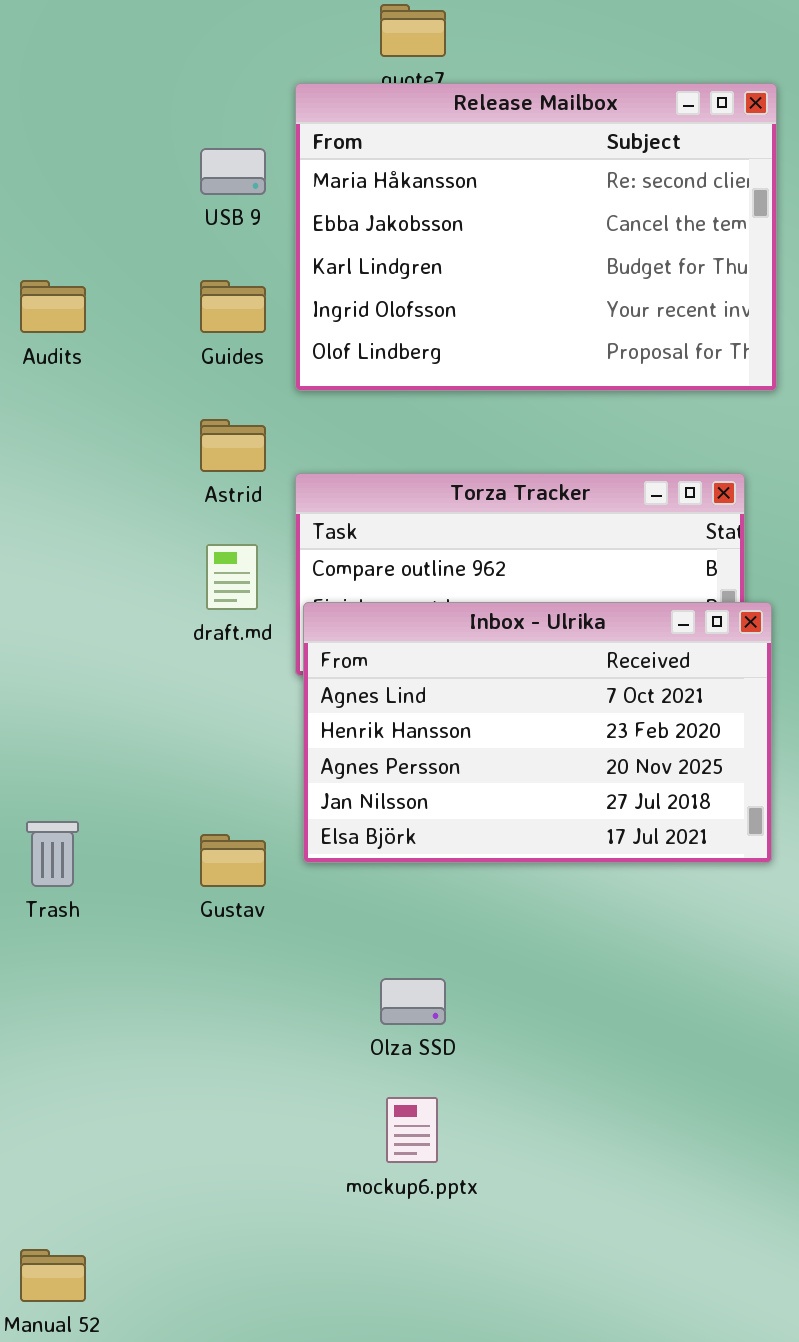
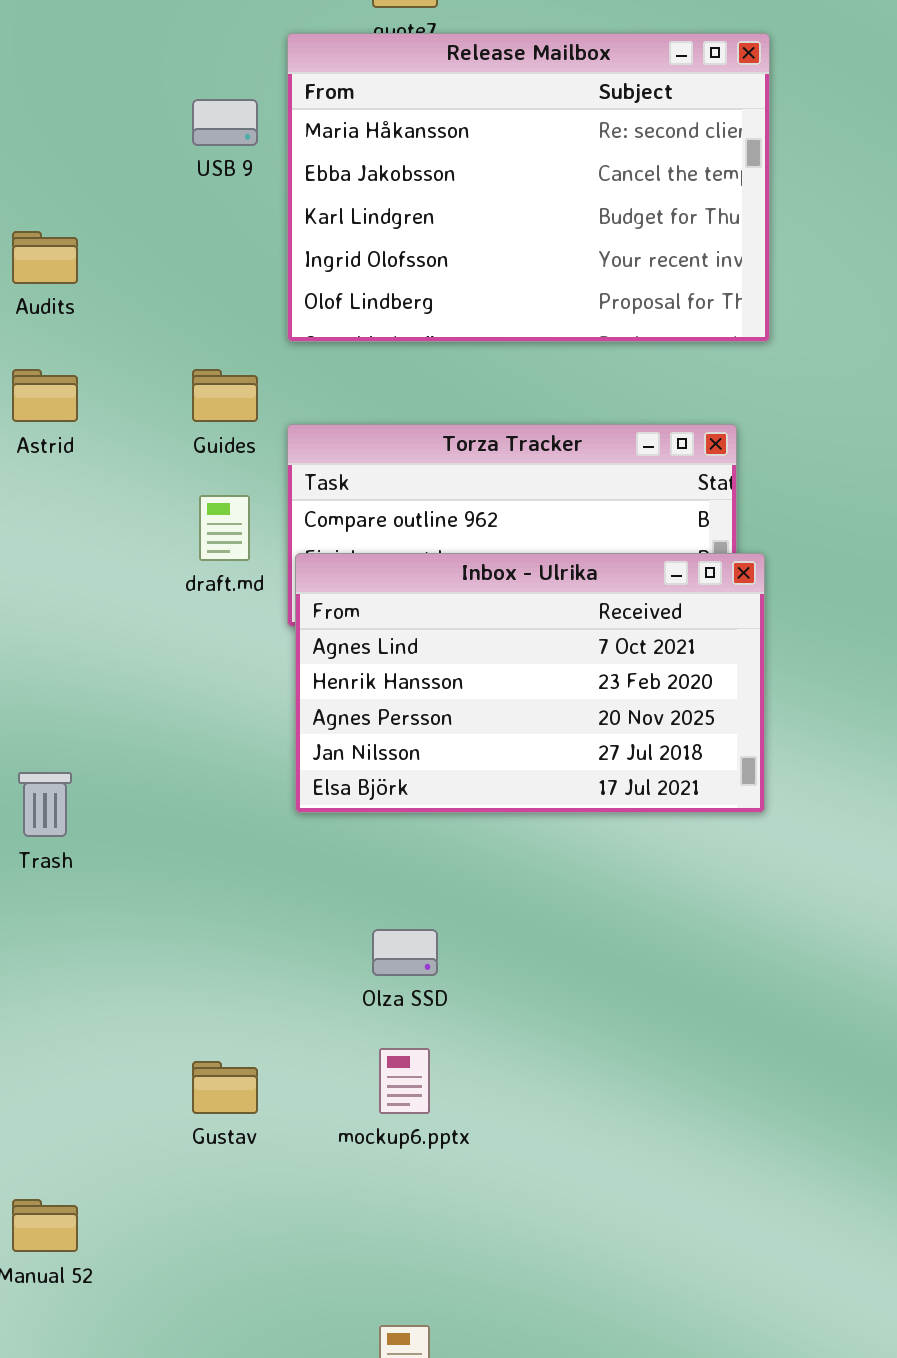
Guides: [200,280,266,333] -> [192,369,258,422], moved
Astrid: [200,419,266,472] -> [12,369,78,422], moved
Gustav: [200,834,266,887] -> [192,1061,258,1114], moved

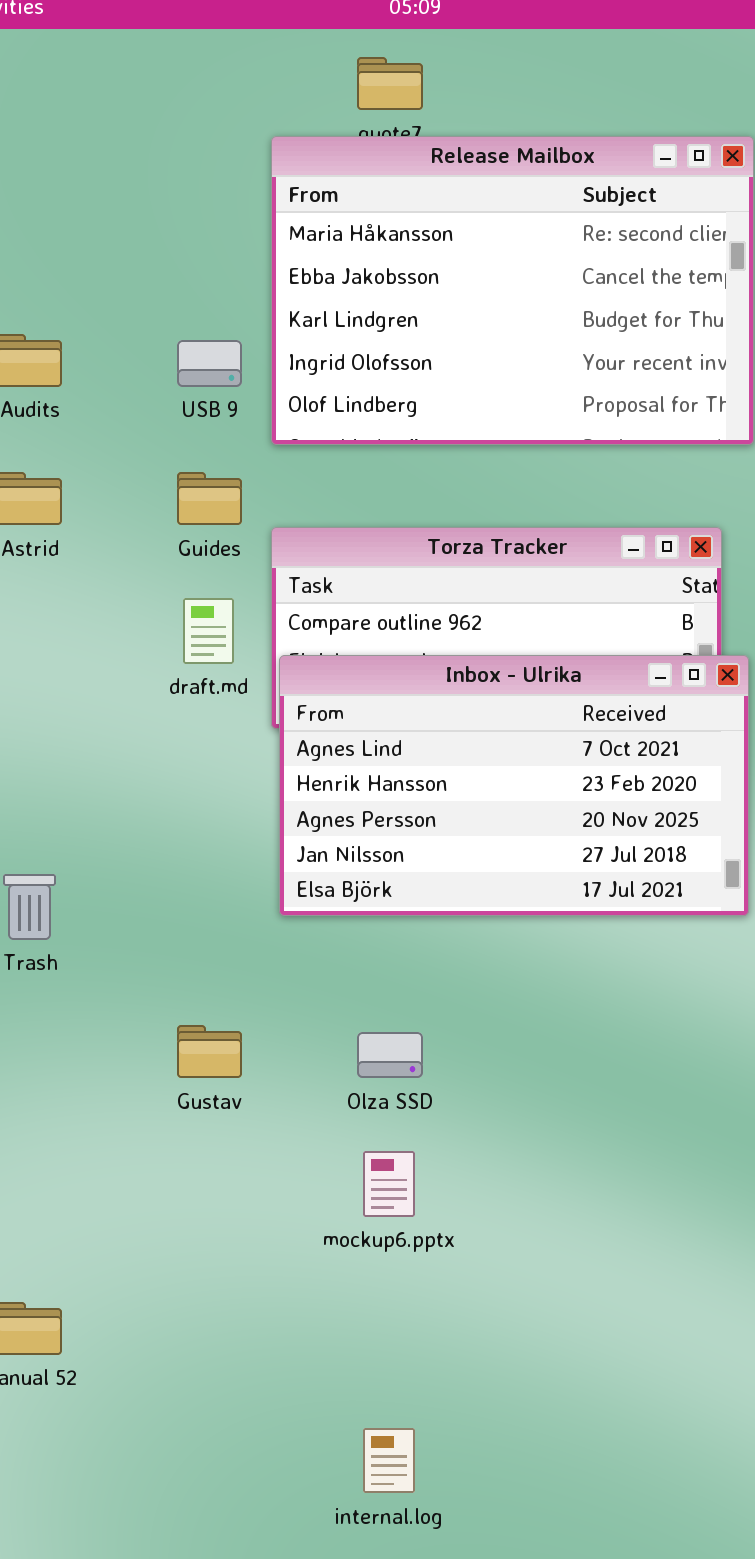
USB 9: [192,99,258,146] -> [177,340,242,387], moved
Gustav: [192,1061,258,1114] -> [177,1025,242,1078], moved

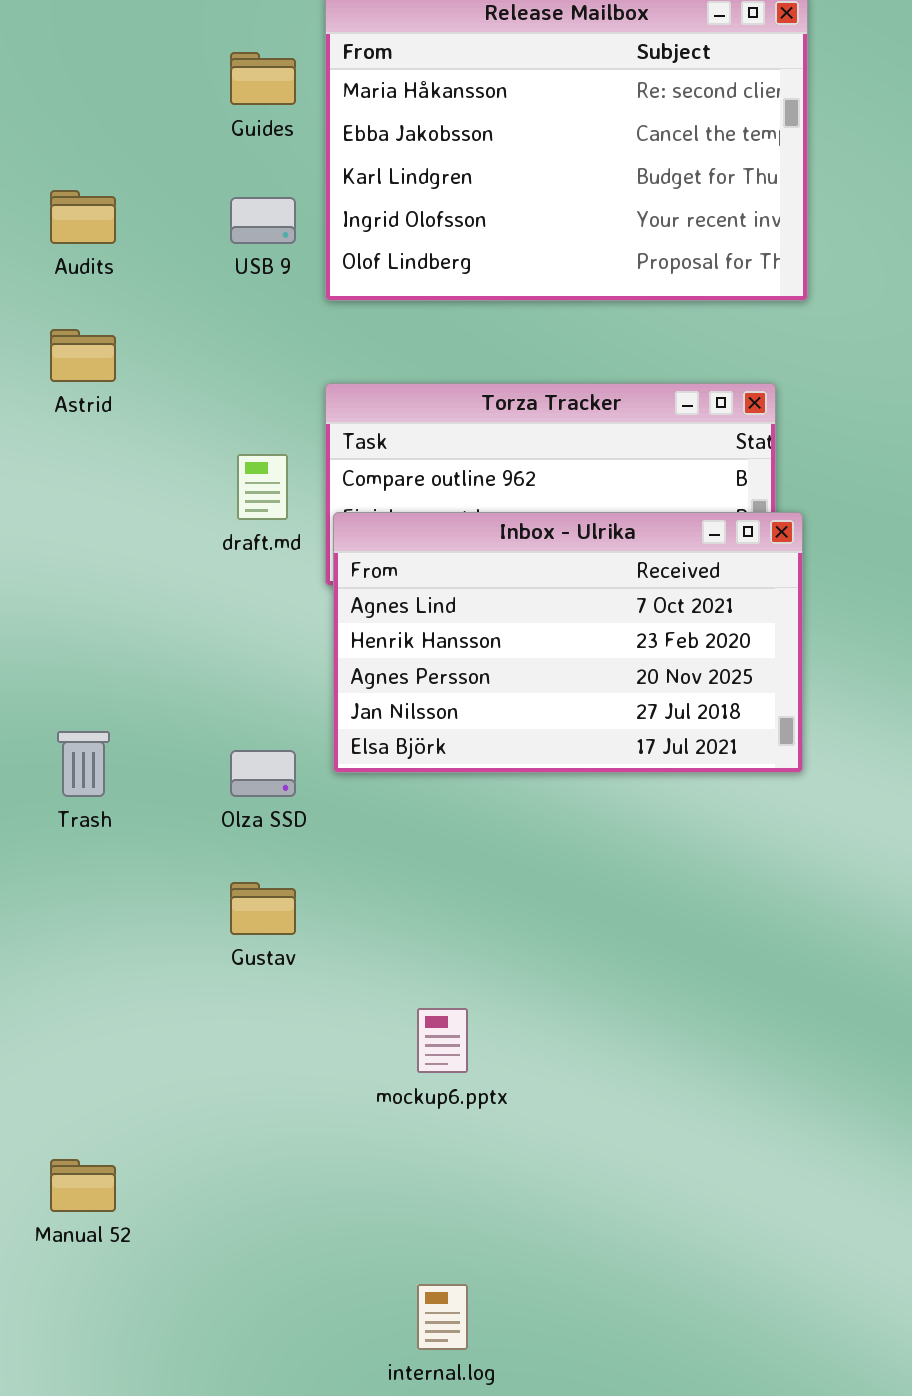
Guides: [177,472,242,525] -> [230,52,296,105], moved
Olza SSD: [357,1032,423,1078] -> [230,750,296,797], moved

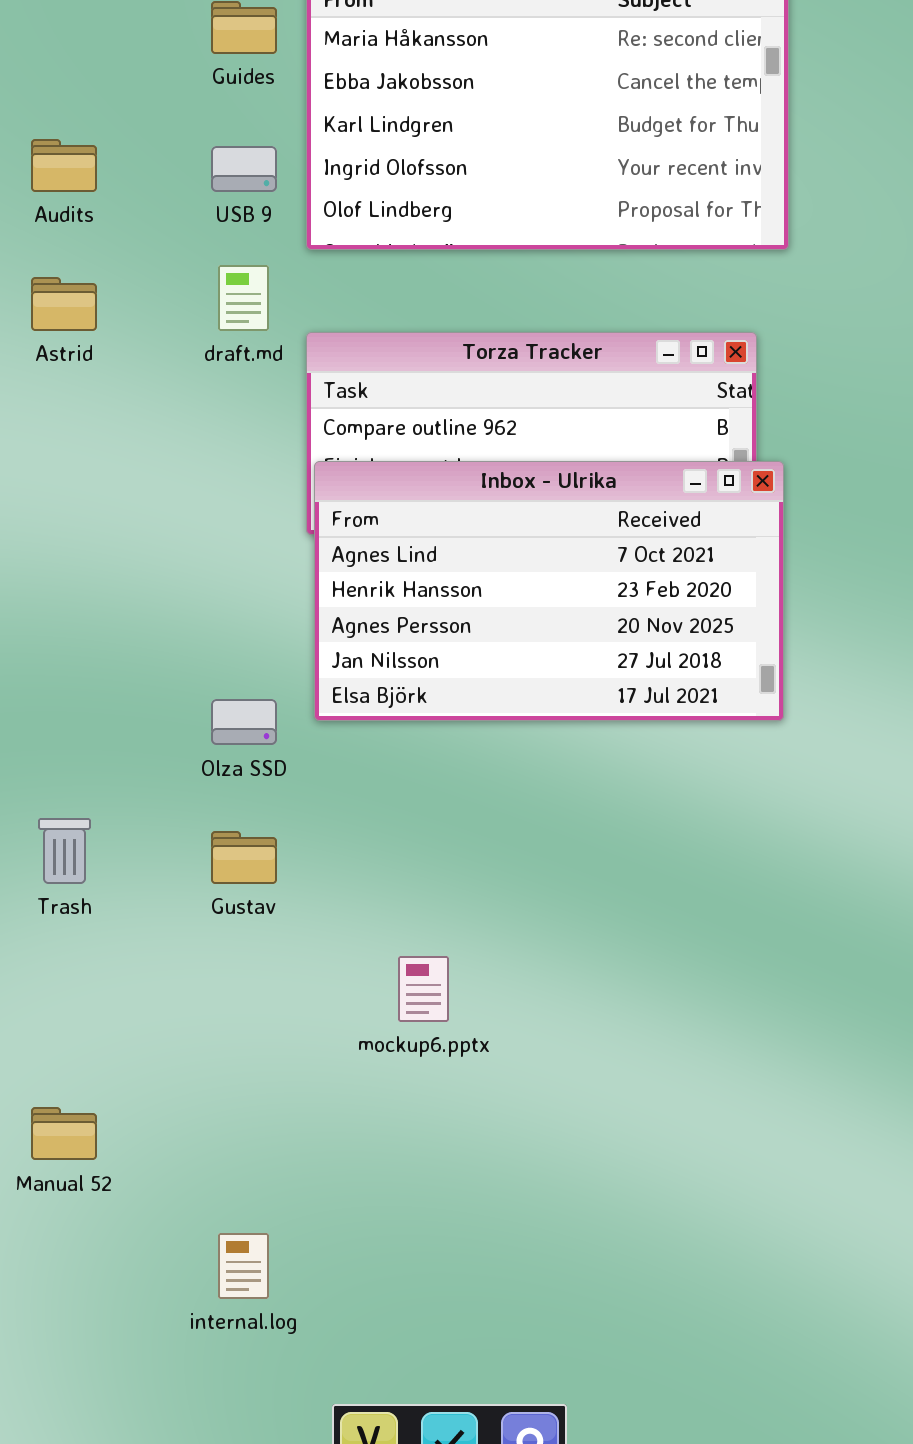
draft.md: [237,454,288,520] -> [218,265,269,331], moved
Trash: [57,731,110,797] -> [38,818,91,884], moved
internal.log: [417,1284,468,1350] -> [218,1233,269,1299], moved

